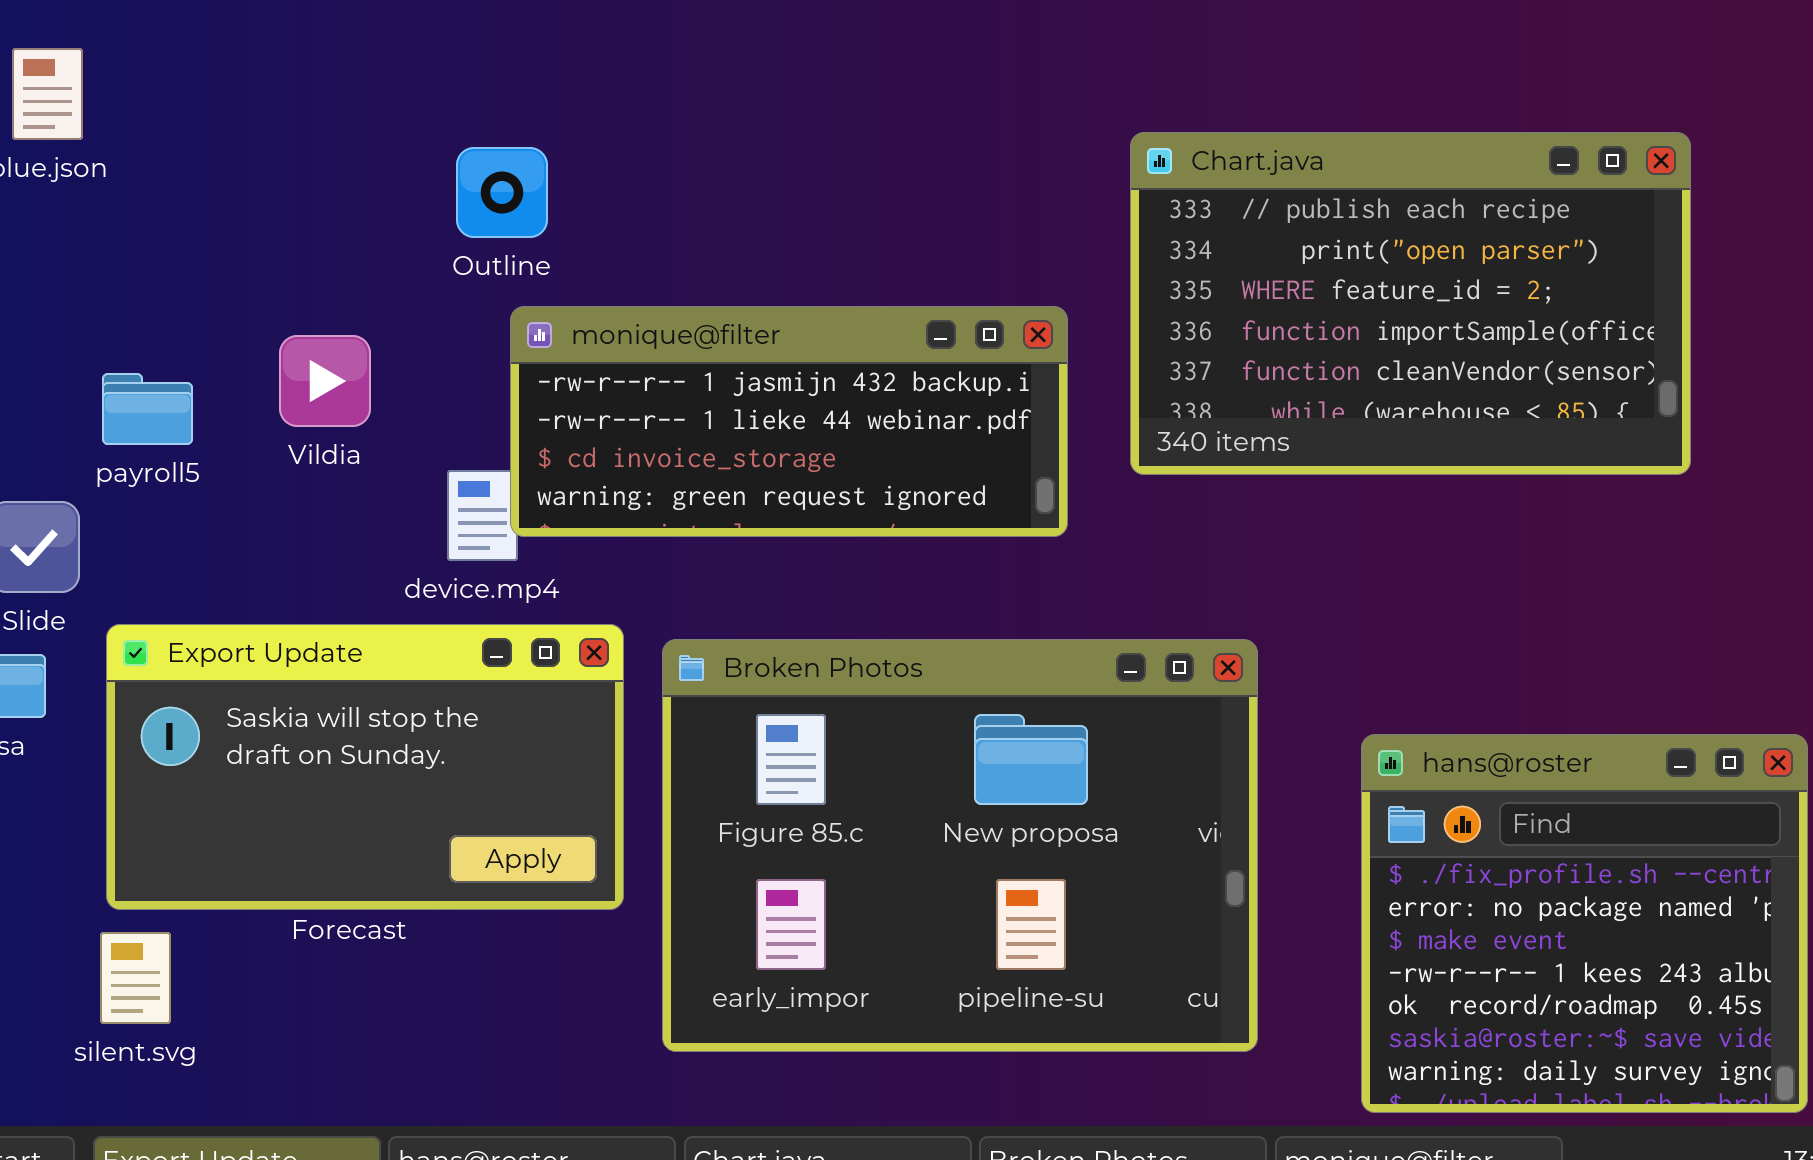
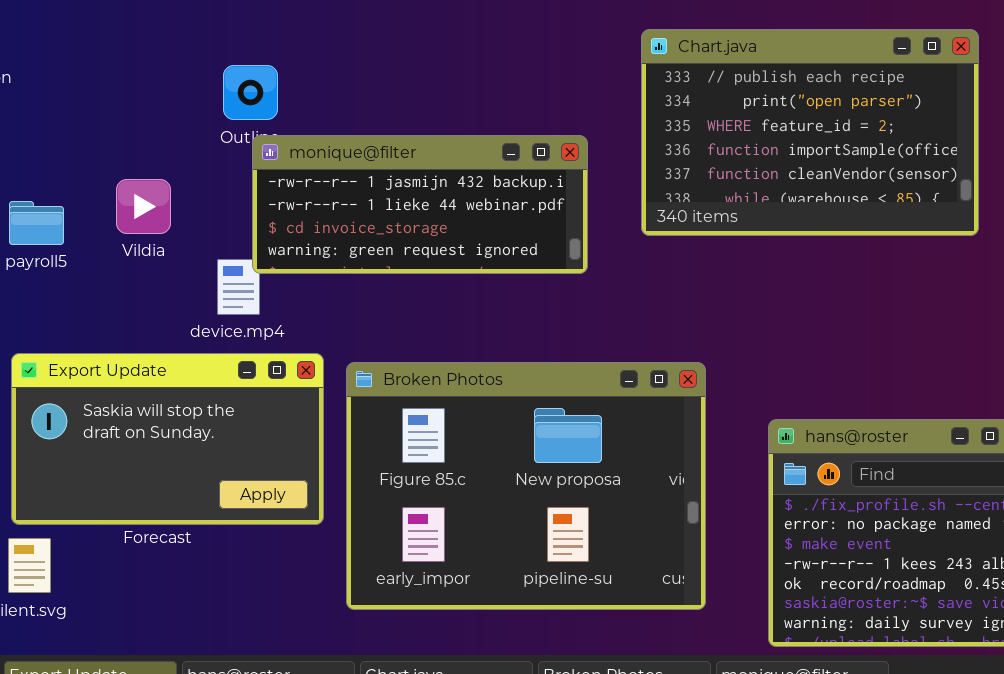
Chart.java: [1130,132,1691,475] -> [641,29,979,236], moved
monique@filter: [510,306,1068,537] -> [252,135,588,274], moved

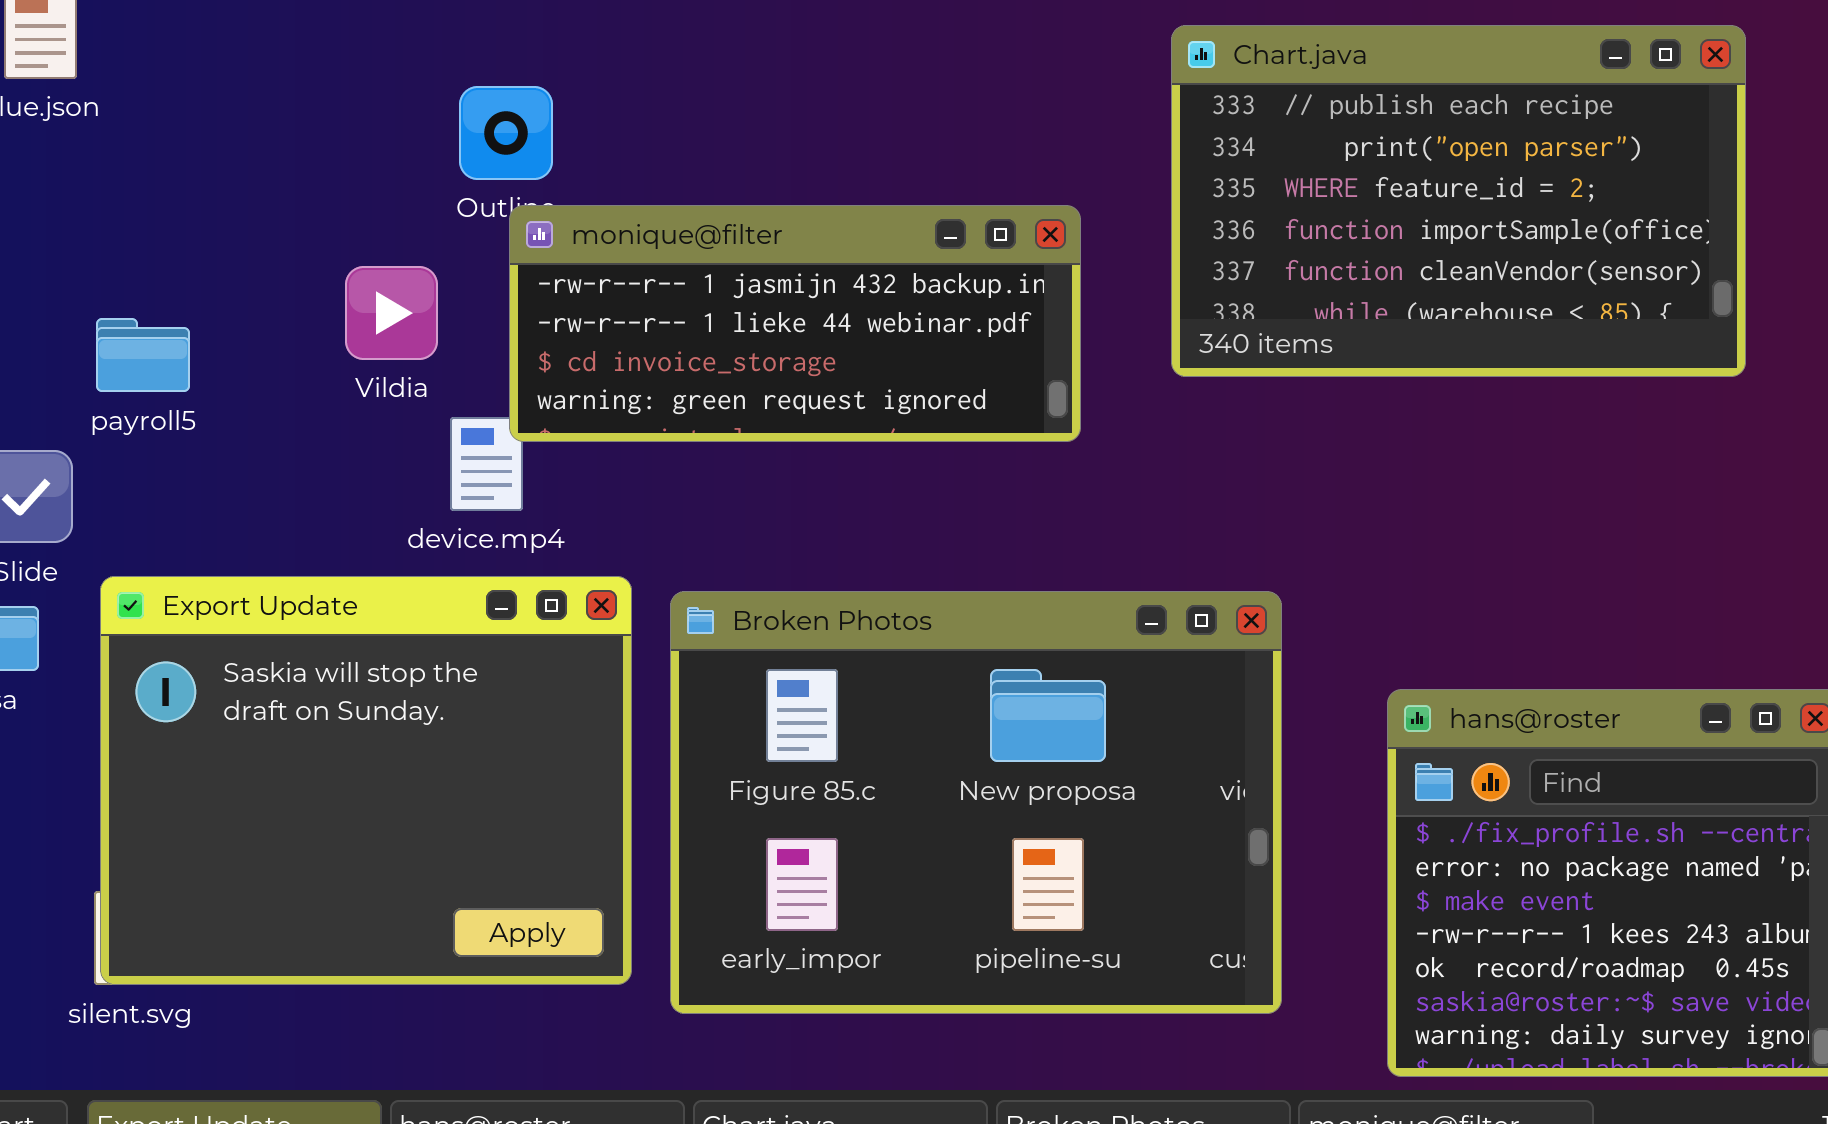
Vildia: [116,179,171,234] -> [345,266,438,360], moved
Export Update: [11,353,324,525] -> [100,576,632,985], resized

